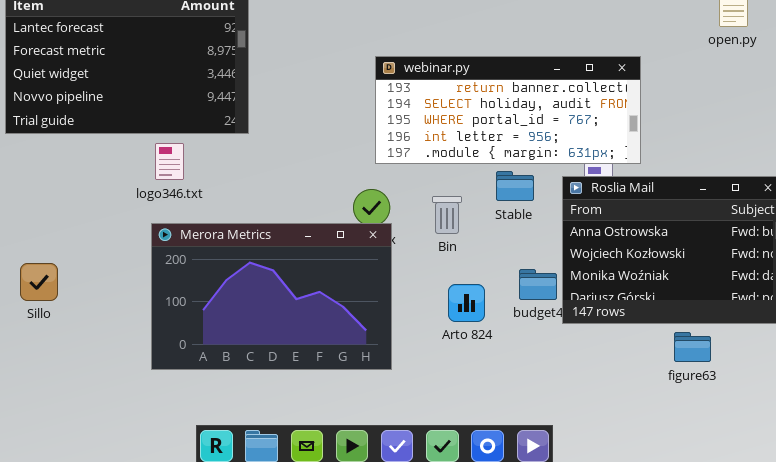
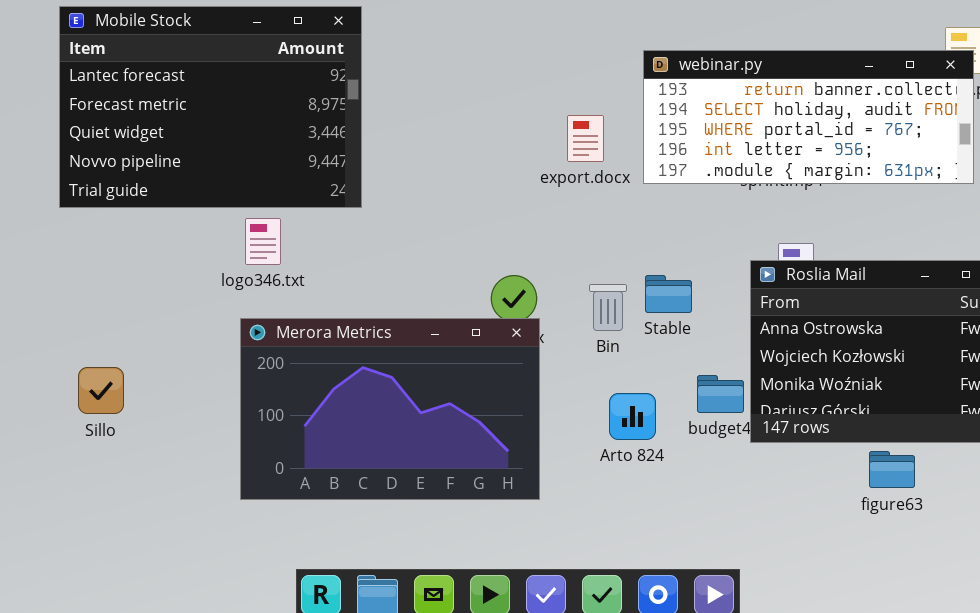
webinar.py: [375,56,641,164] -> [643,50,974,184], moved
Stable: [496,171,534,201] -> [645,275,692,313], moved
figure63: [674,332,711,362] -> [869,451,915,488], moved

